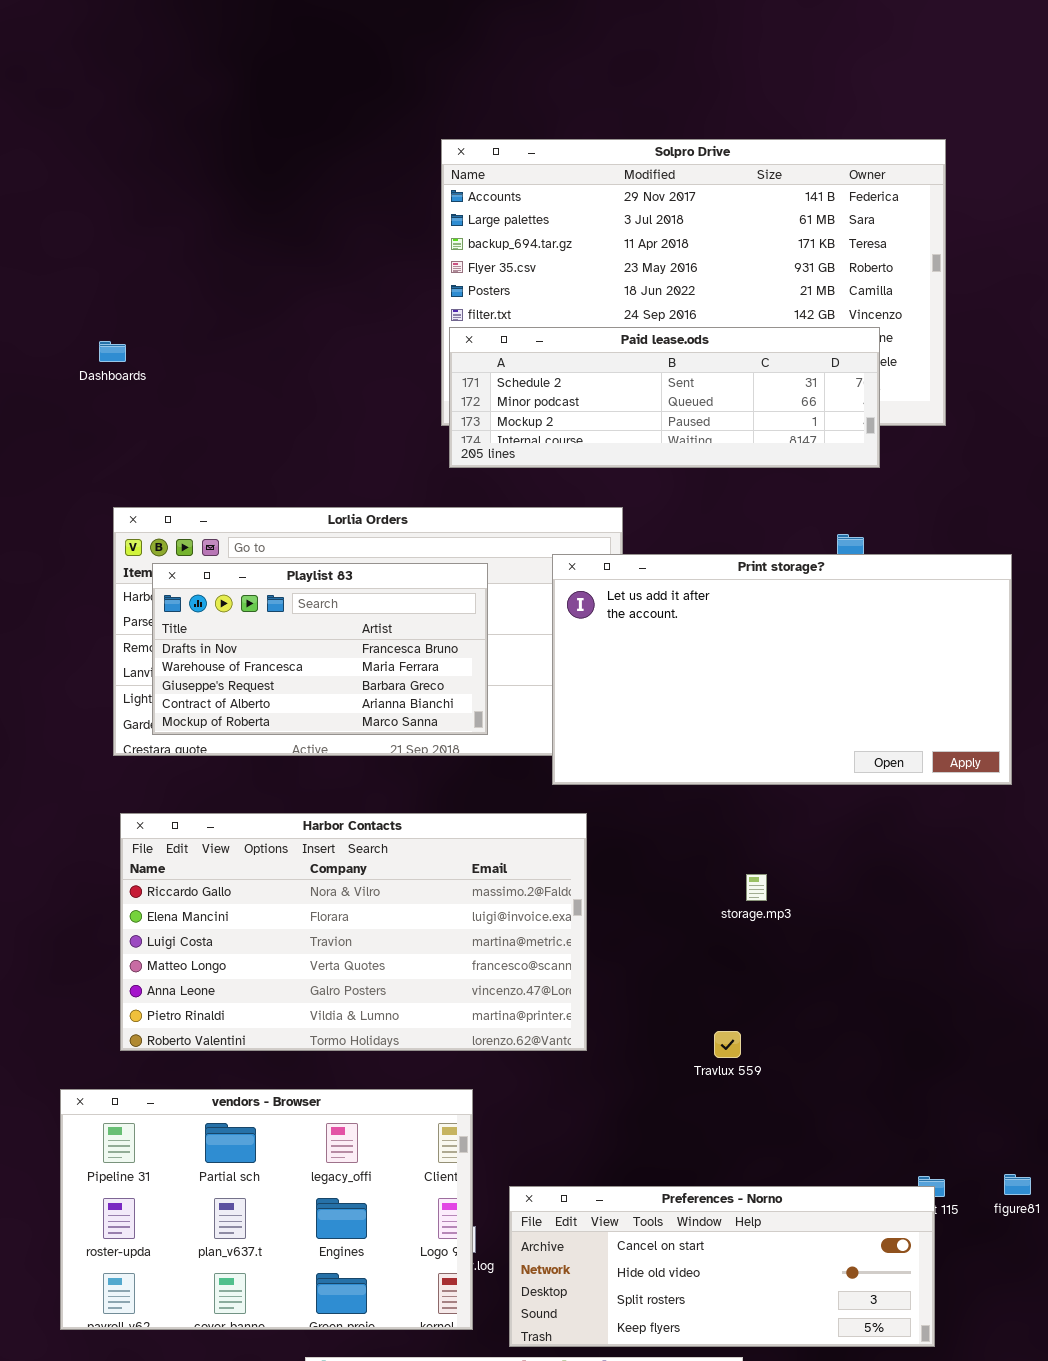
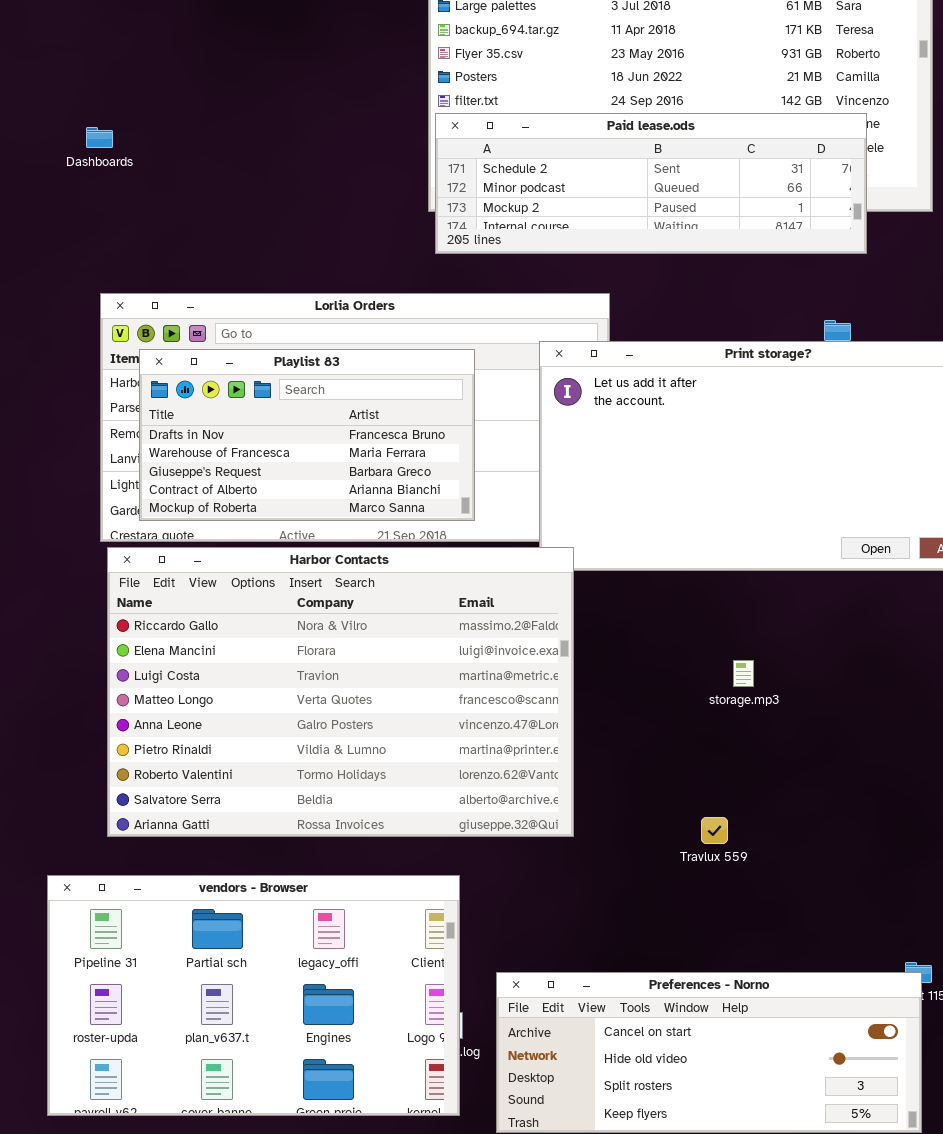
Harbor Contacts: [120,813,587,1051] -> [107,547,574,837], resized

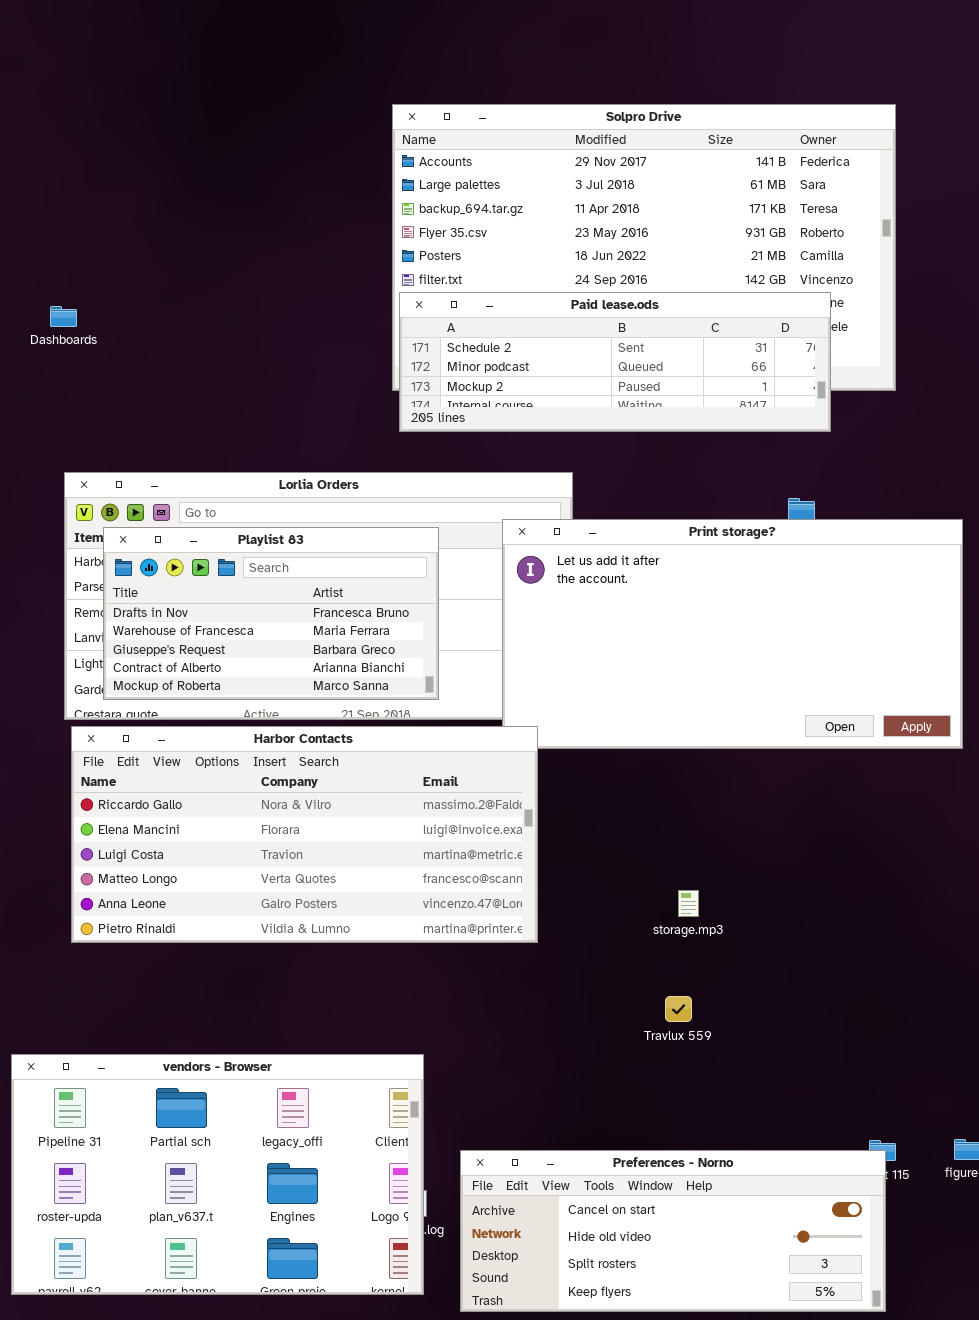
Harbor Contacts: [107,547,574,837] -> [71,726,538,943], resized
storage.mp3: [733,660,754,687] -> [678,890,699,917], moved

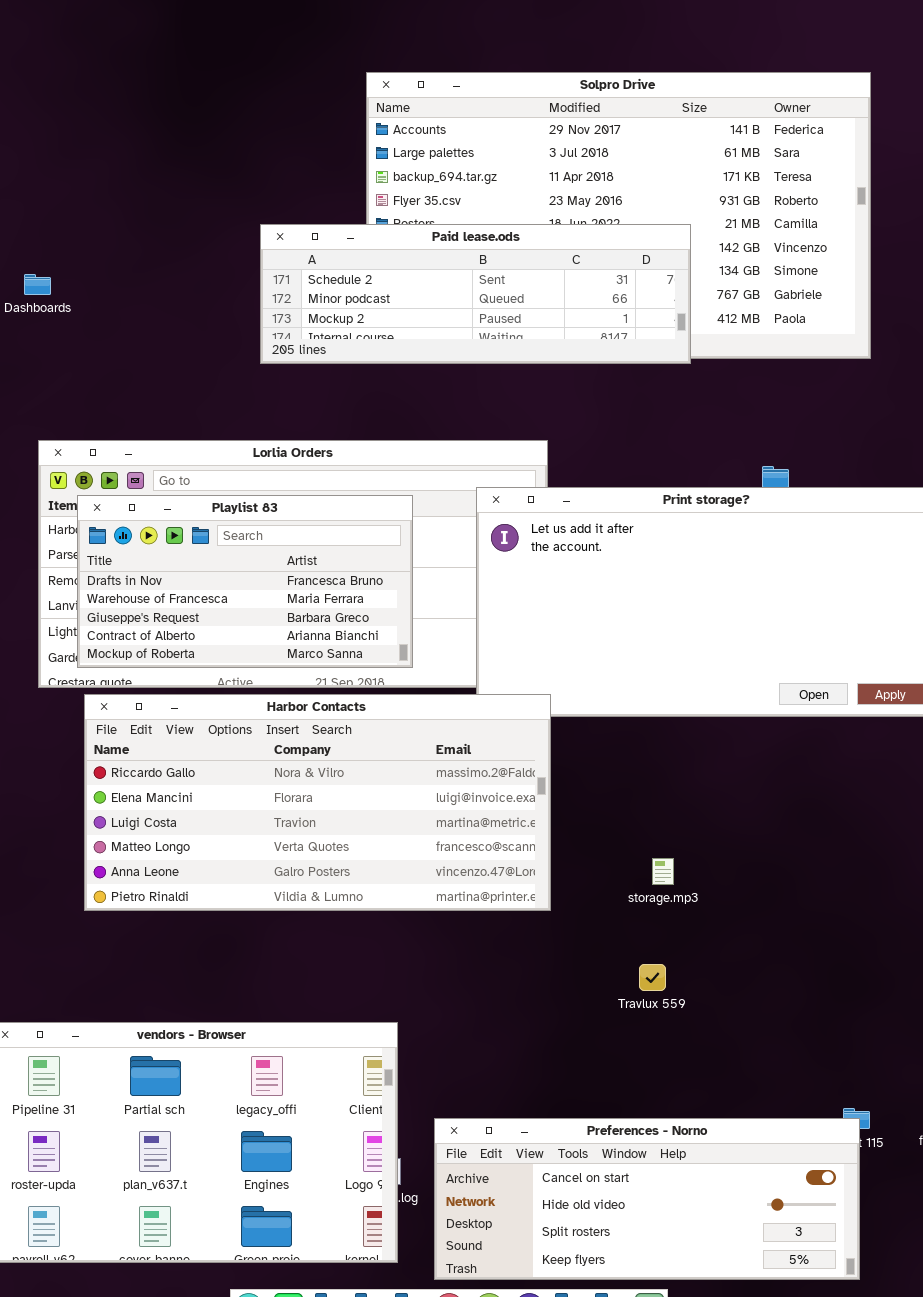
Paid lease.ods: [399,292,831,432] -> [260,224,691,364], moved
Harbor Contacts: [71,726,538,943] -> [84,694,551,911], moved

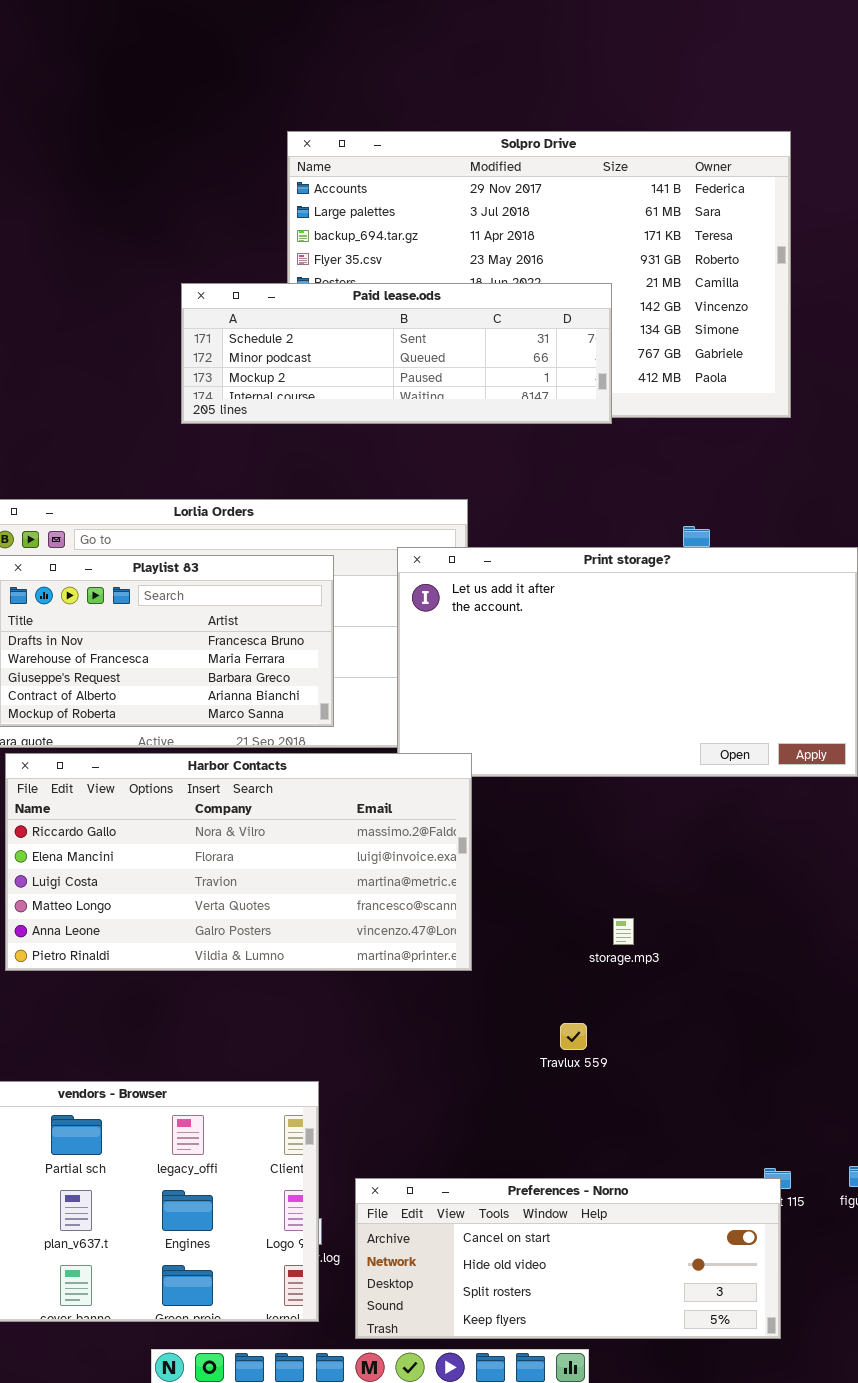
storage.mp3: [652,858,674,885] -> [613,918,634,945], moved

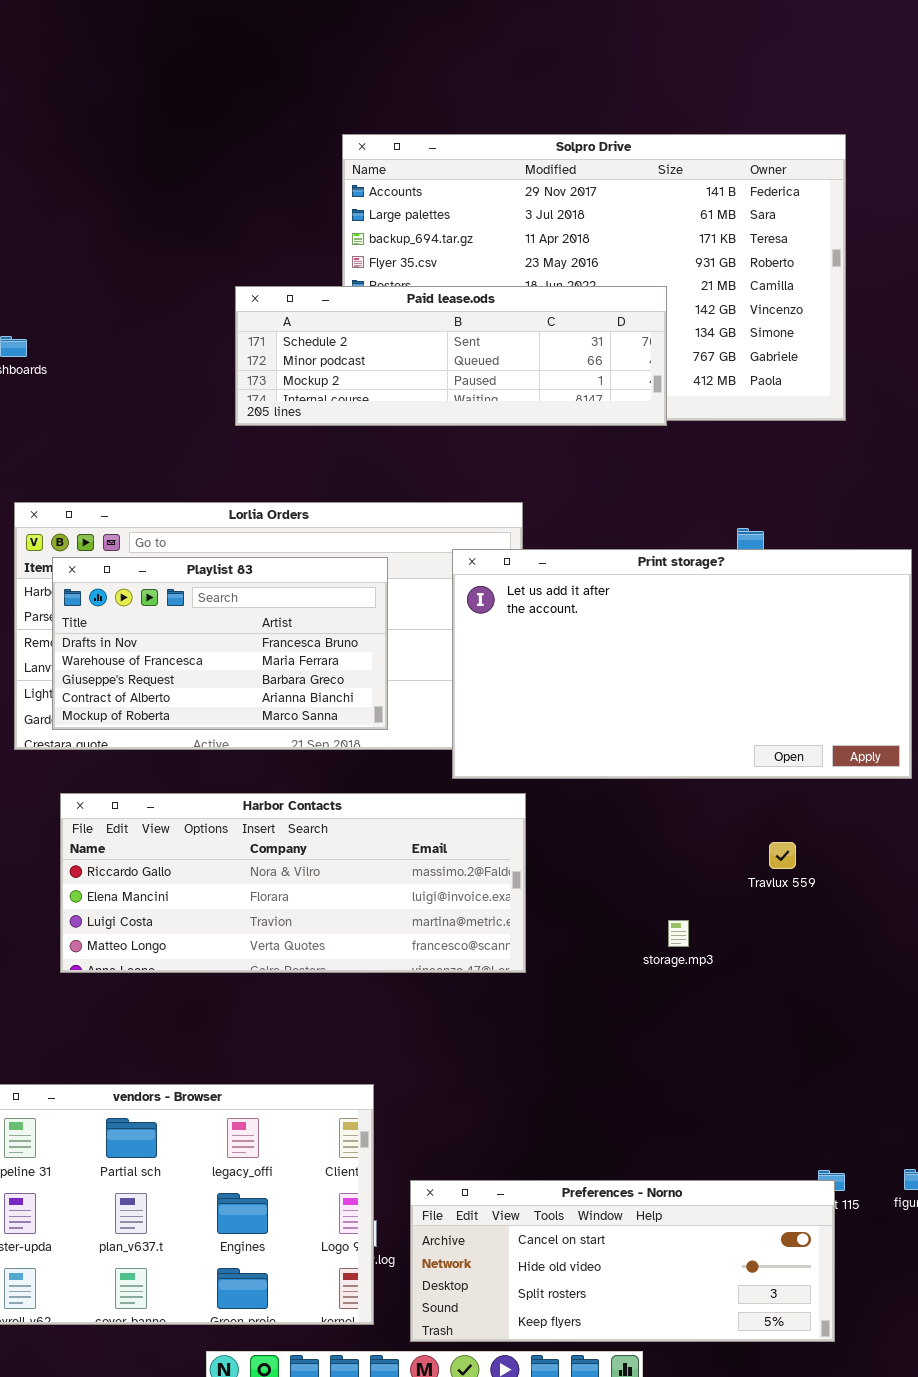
Harbor Contacts: [5,753,472,971] -> [60,793,526,973], resized
Travlux 559: [560,1023,587,1050] -> [769,842,796,869], moved

